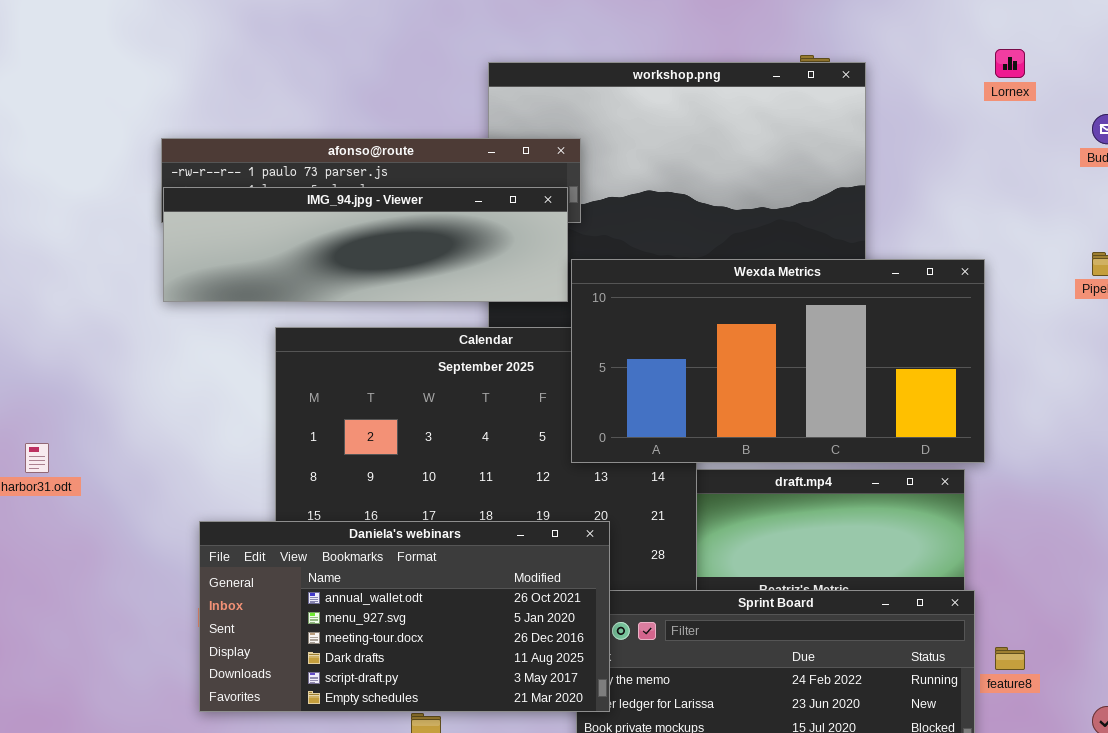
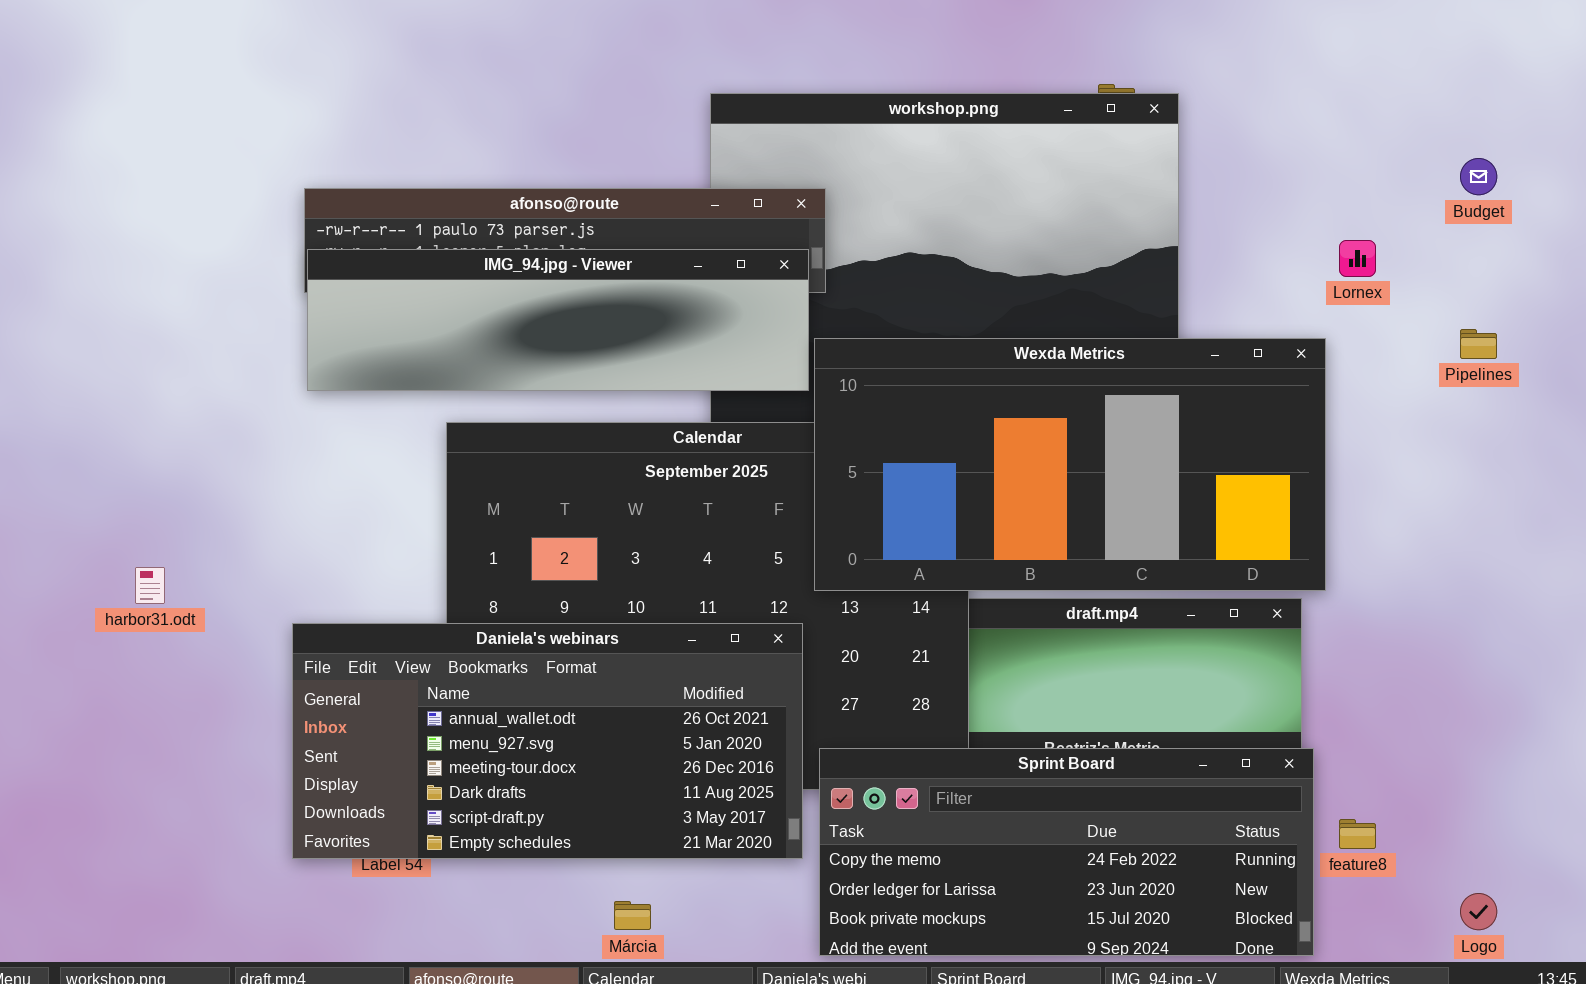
Lornex: [995,49,1025,78] -> [1339,240,1376,277], moved
Daniela's webinars: [199,521,610,712] -> [292,623,803,859], moved

